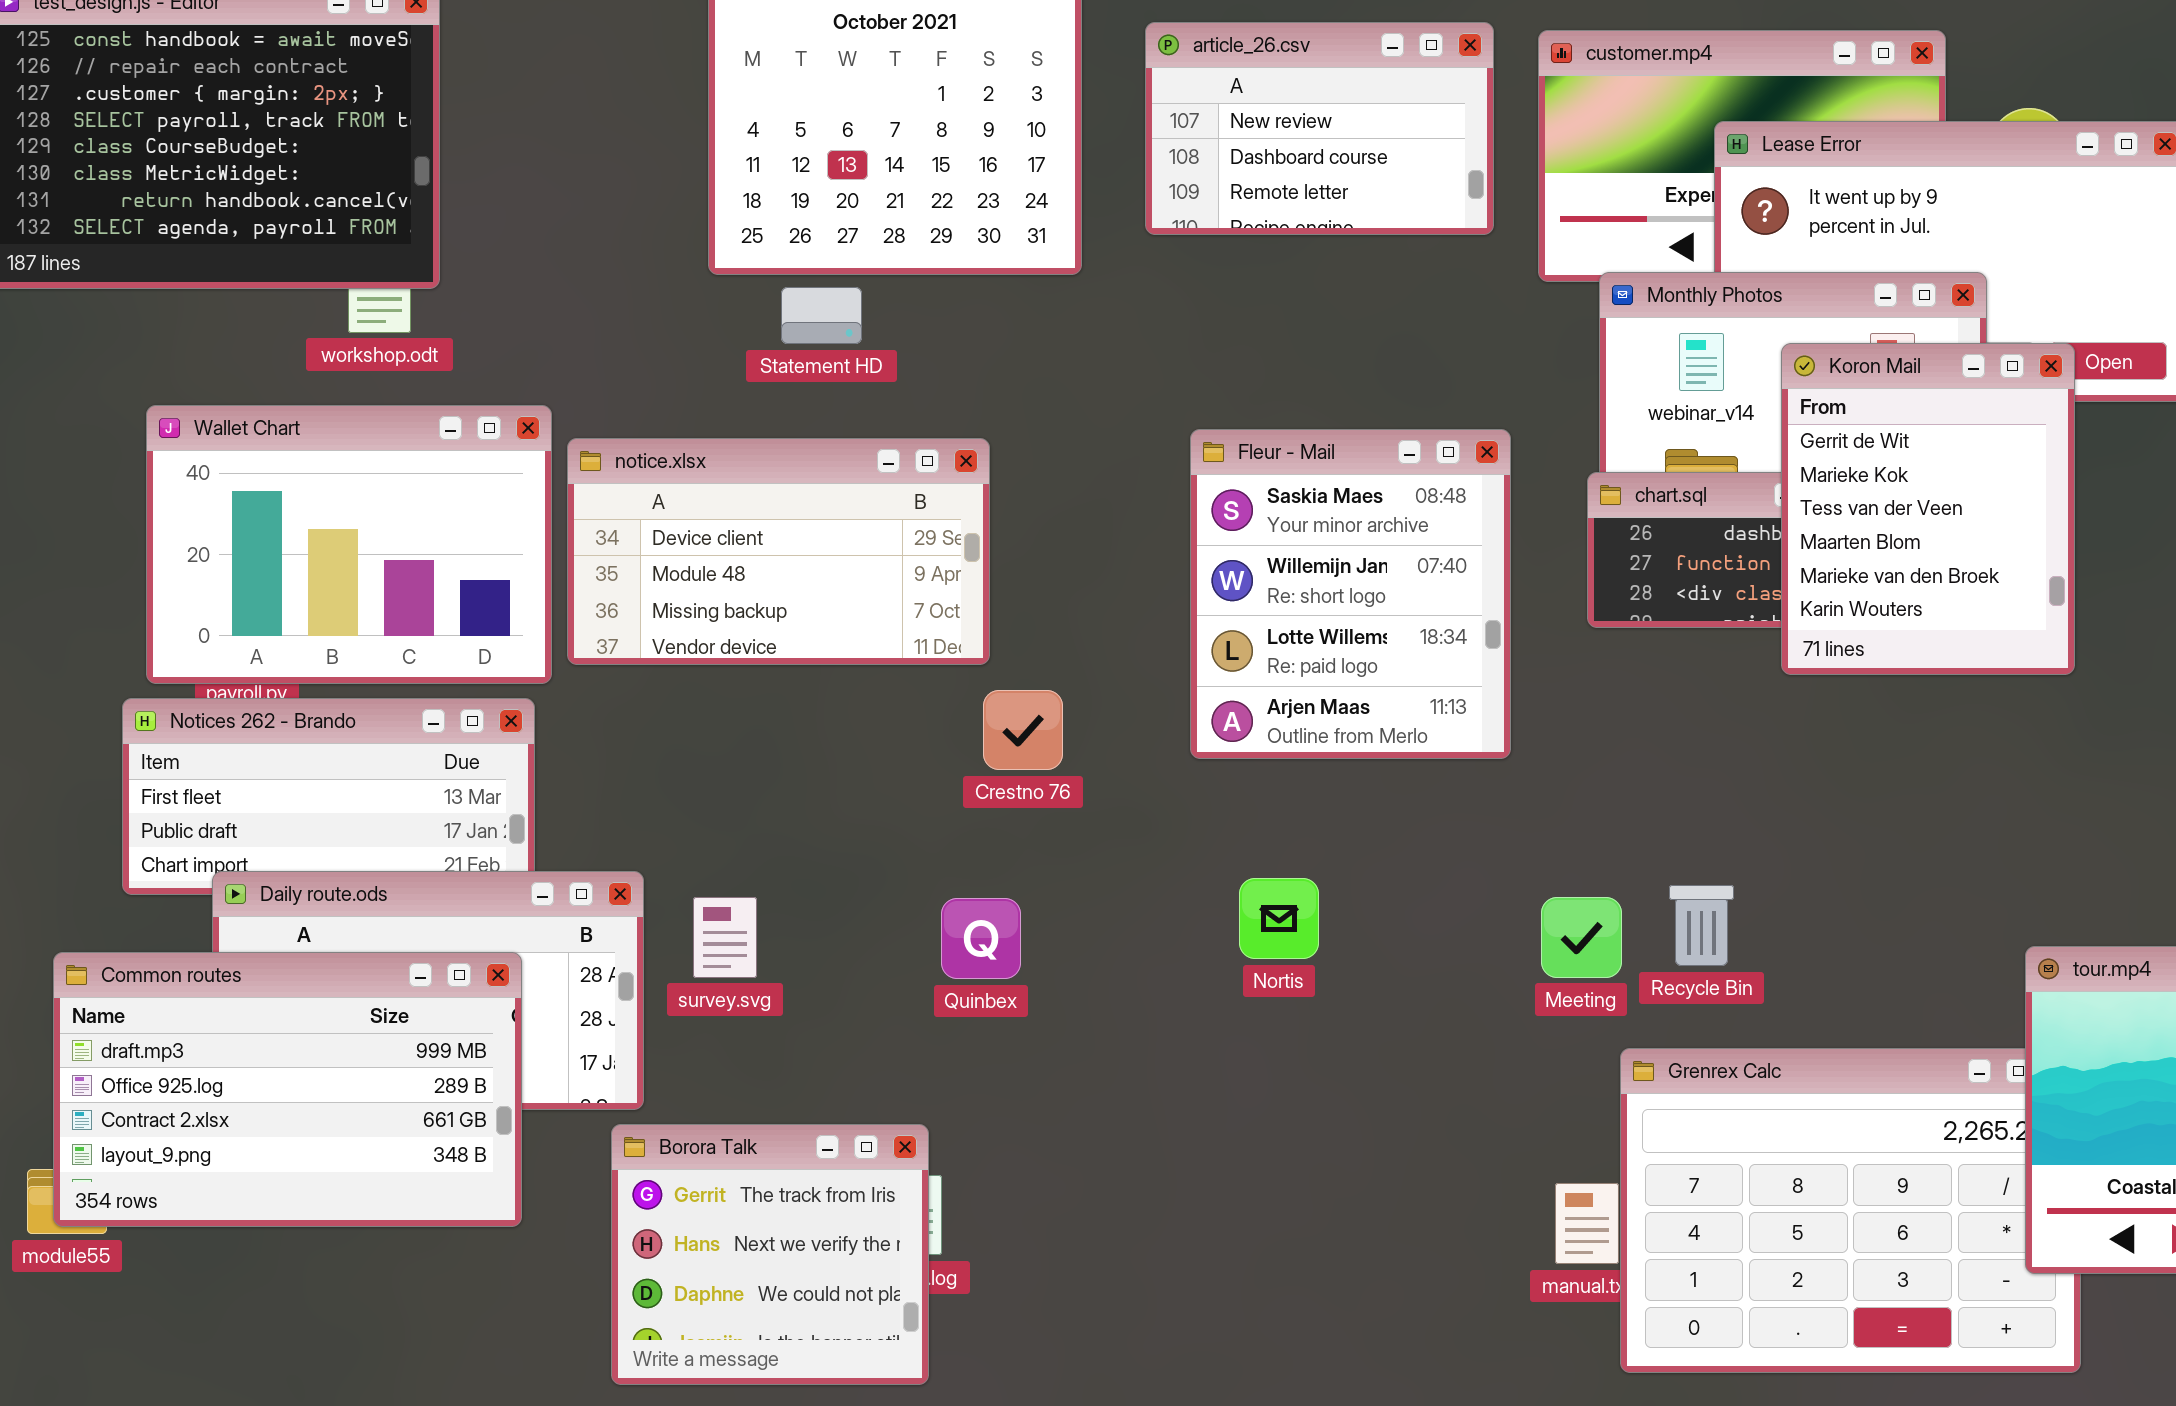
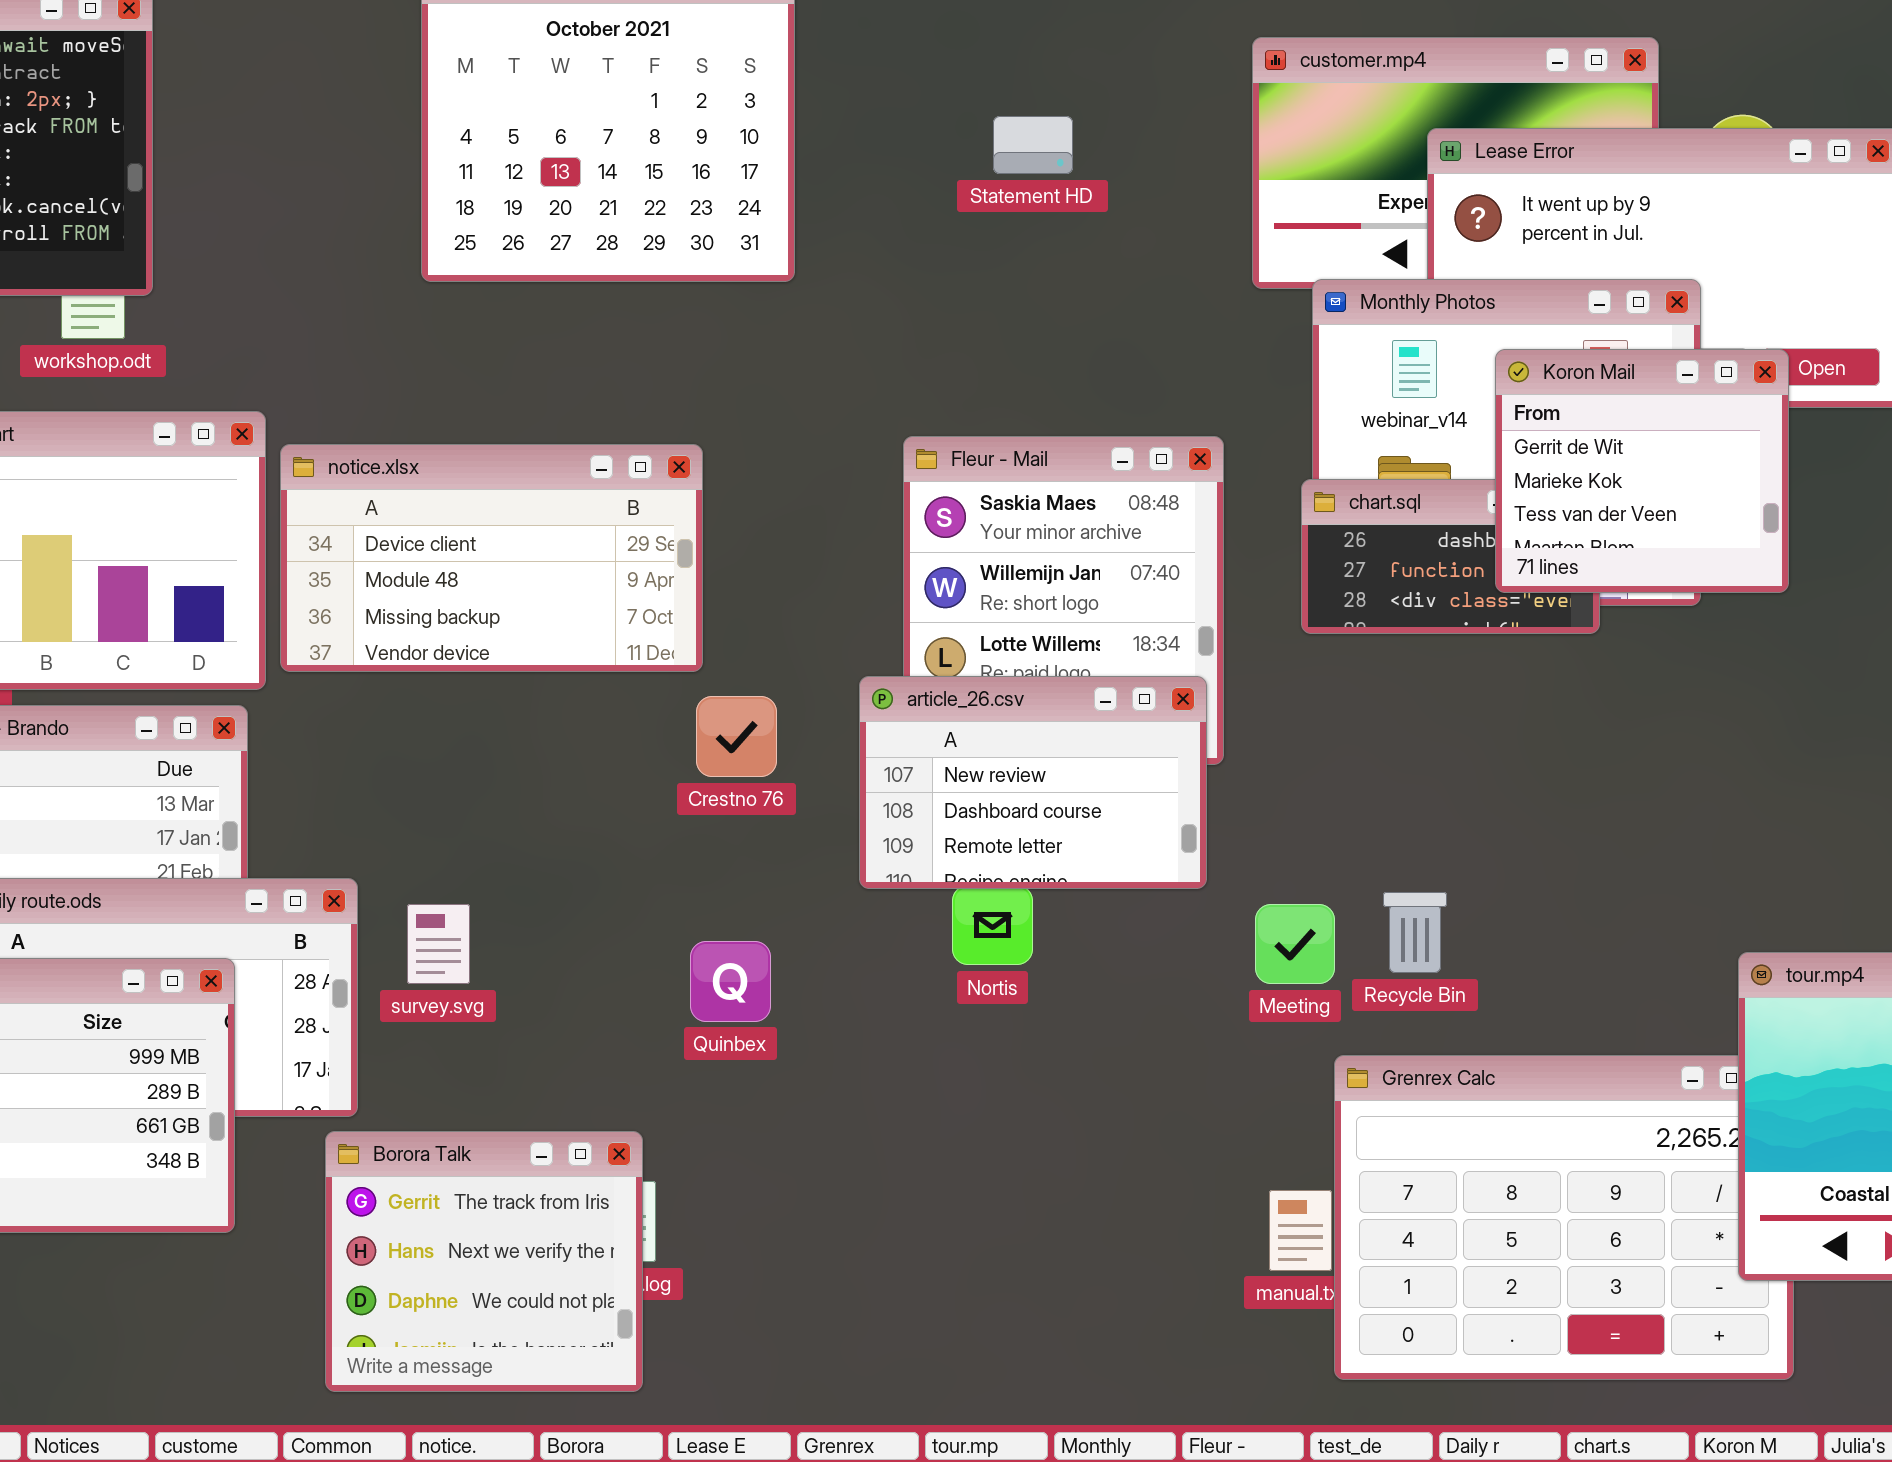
article_26.csv: [1145,22,1494,235] -> [859,676,1207,889], moved
Statement HD: [781,287,862,344] -> [993,116,1073,174], moved
Koron Mail: [1781,343,2075,675] -> [1495,349,1789,593], resized
Quinbex: [941,898,1021,979] -> [690,941,771,1022], moved

